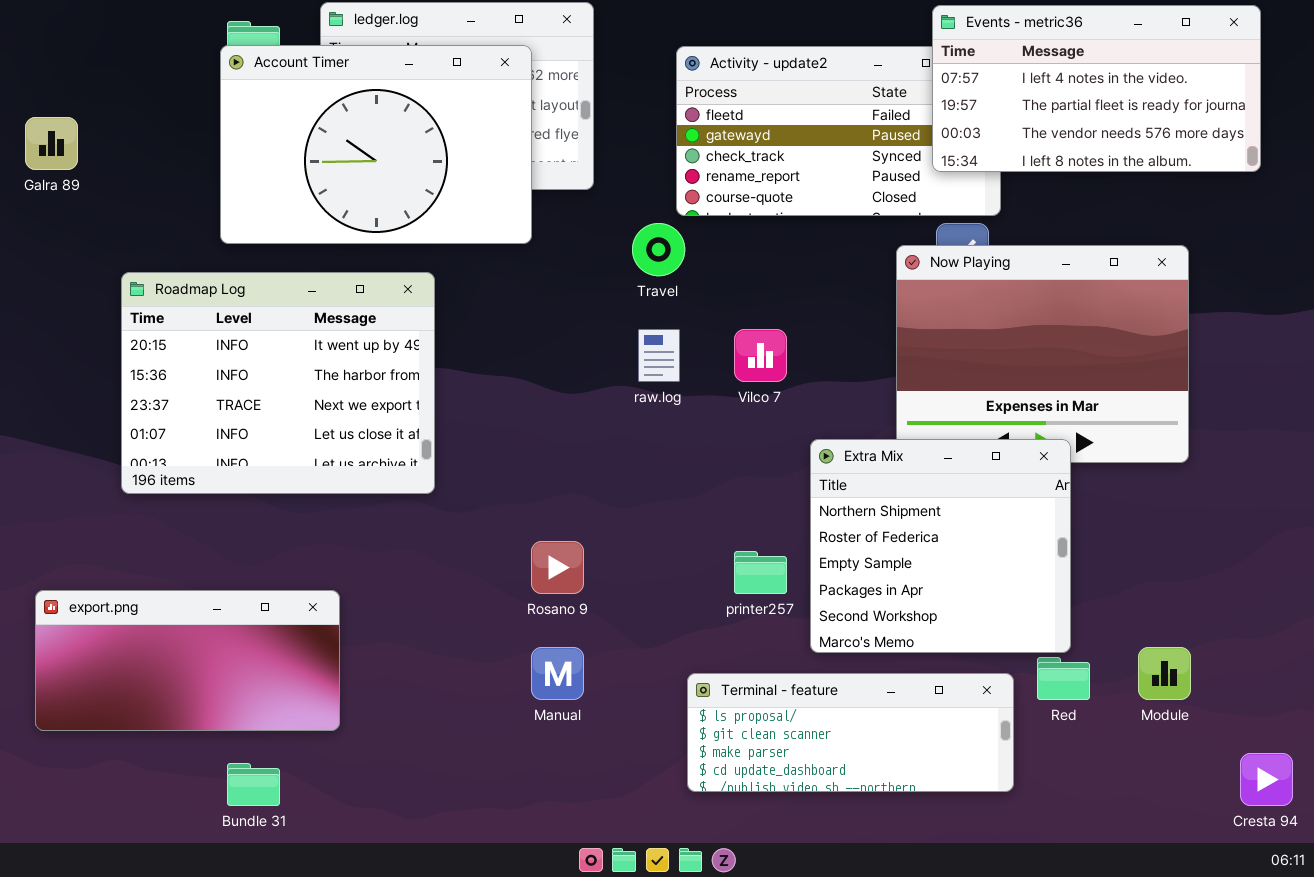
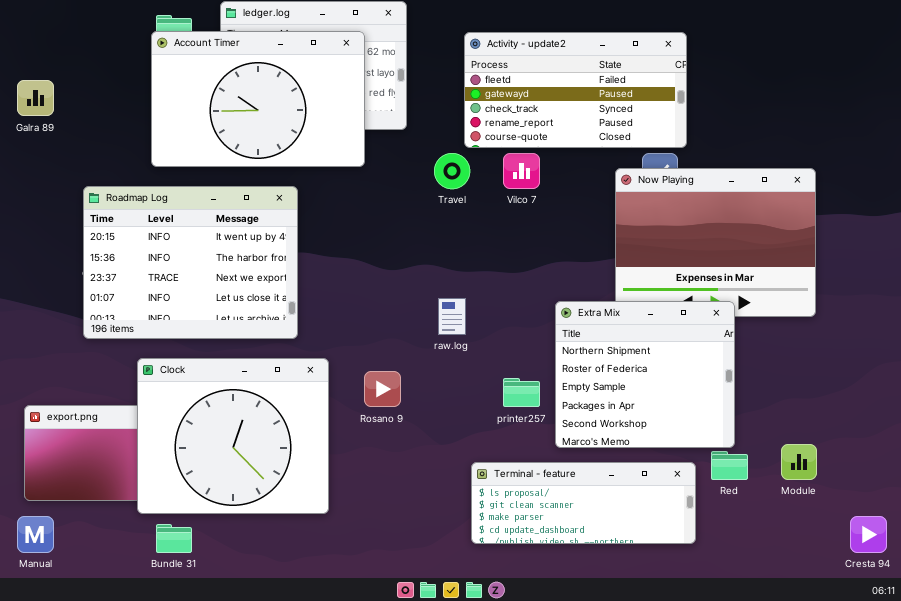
Events - metric36: [932,5,1261,172] -> none, closed
raw.log: [638,329,680,382] -> [438,298,466,335], moved
Vilco 7: [734,329,787,382] -> [503,153,540,189], moved
Clock: none -> [137,358,329,514], opened
Manual: [531,647,584,700] -> [17,516,54,553], moved

